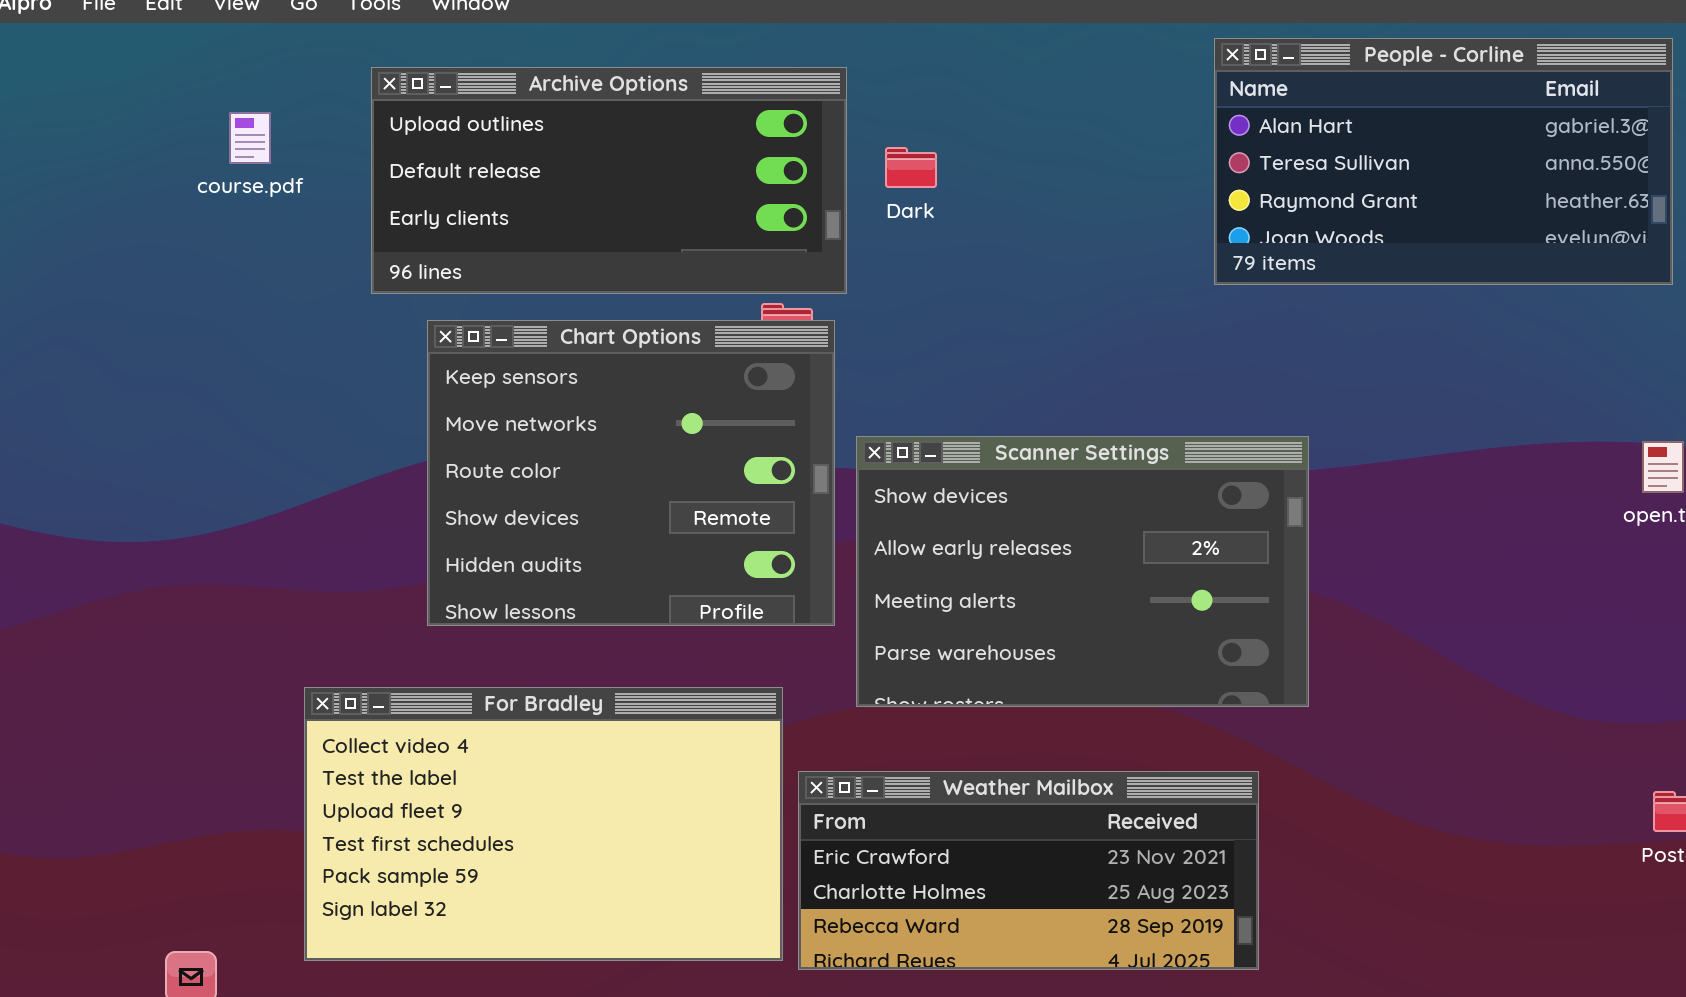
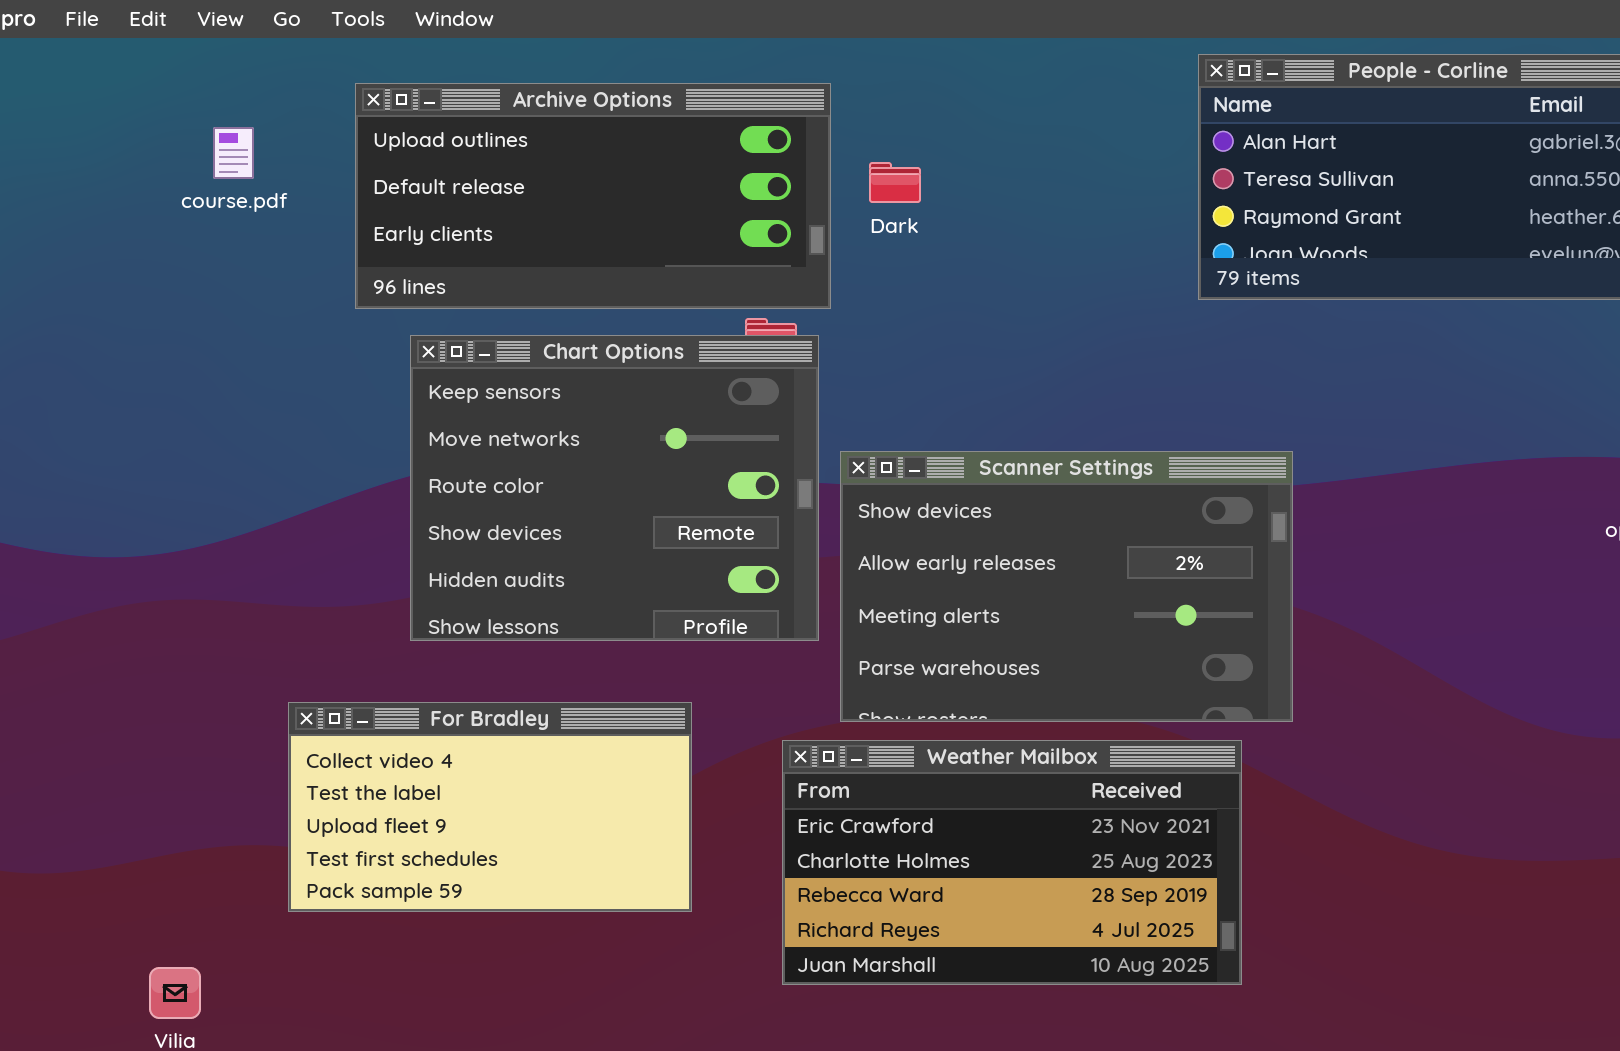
For Bradley: [304,687,783,961] -> [288,702,692,912], resized
Weather Mailbox: [798,771,1259,970] -> [782,740,1242,985], resized

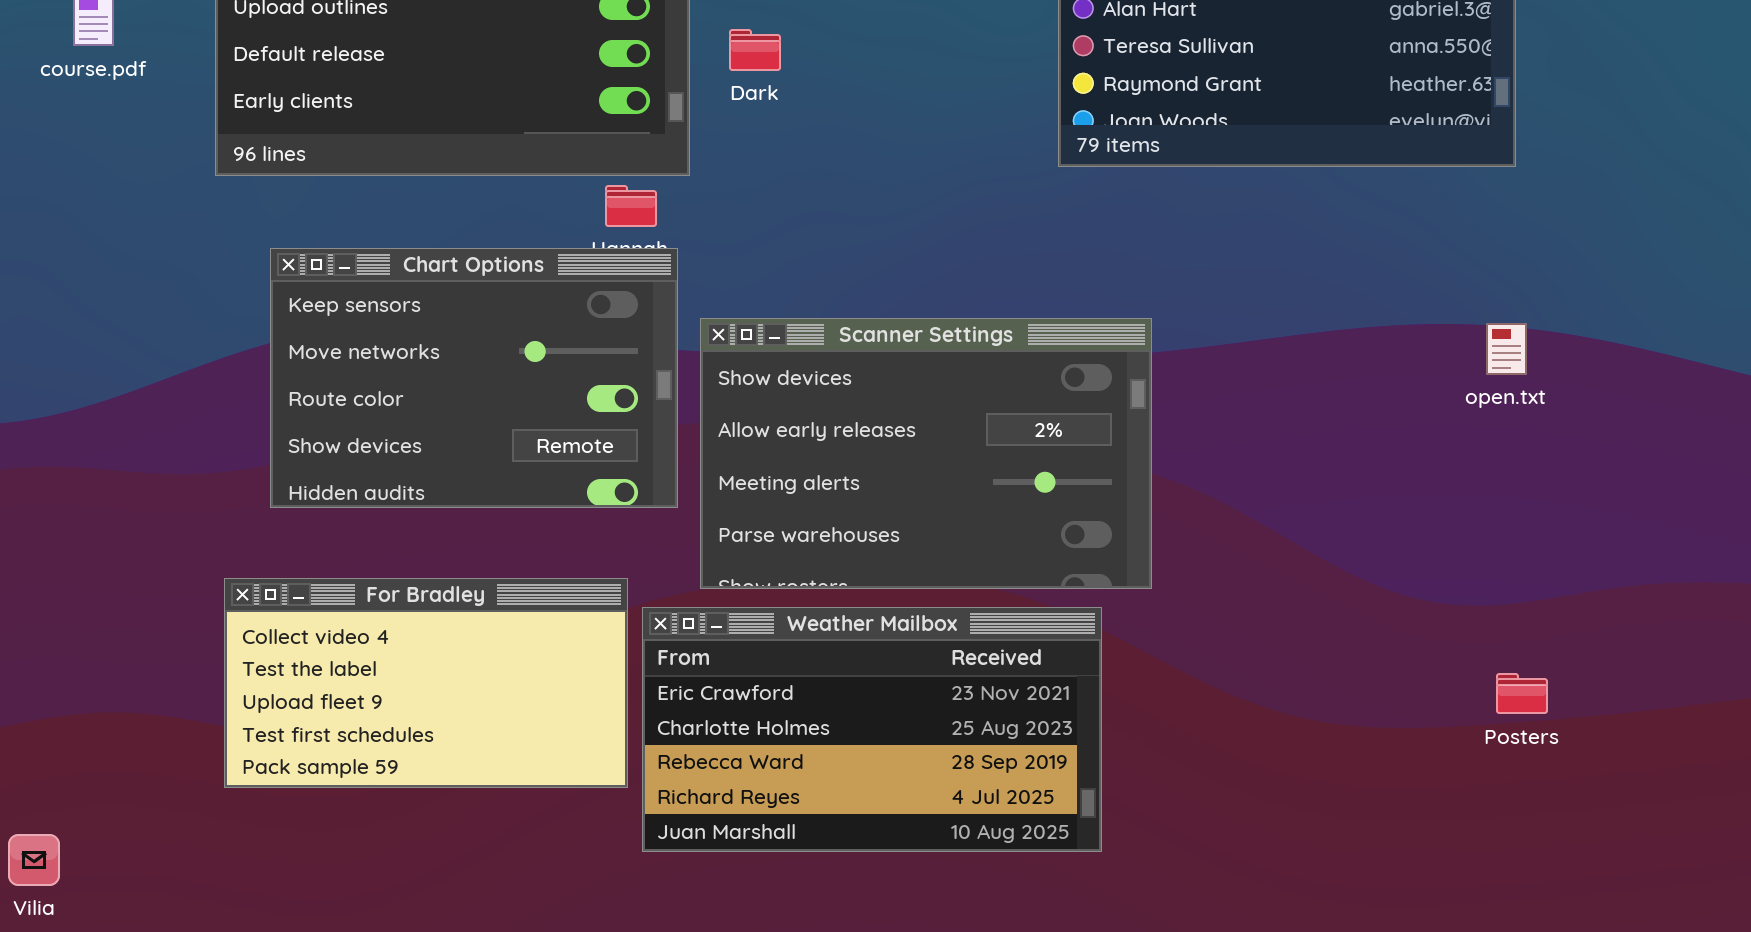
Chart Options: [410,335,819,641] -> [270,248,678,508], resized
For Bradley: [288,702,692,912] -> [224,578,628,788], moved

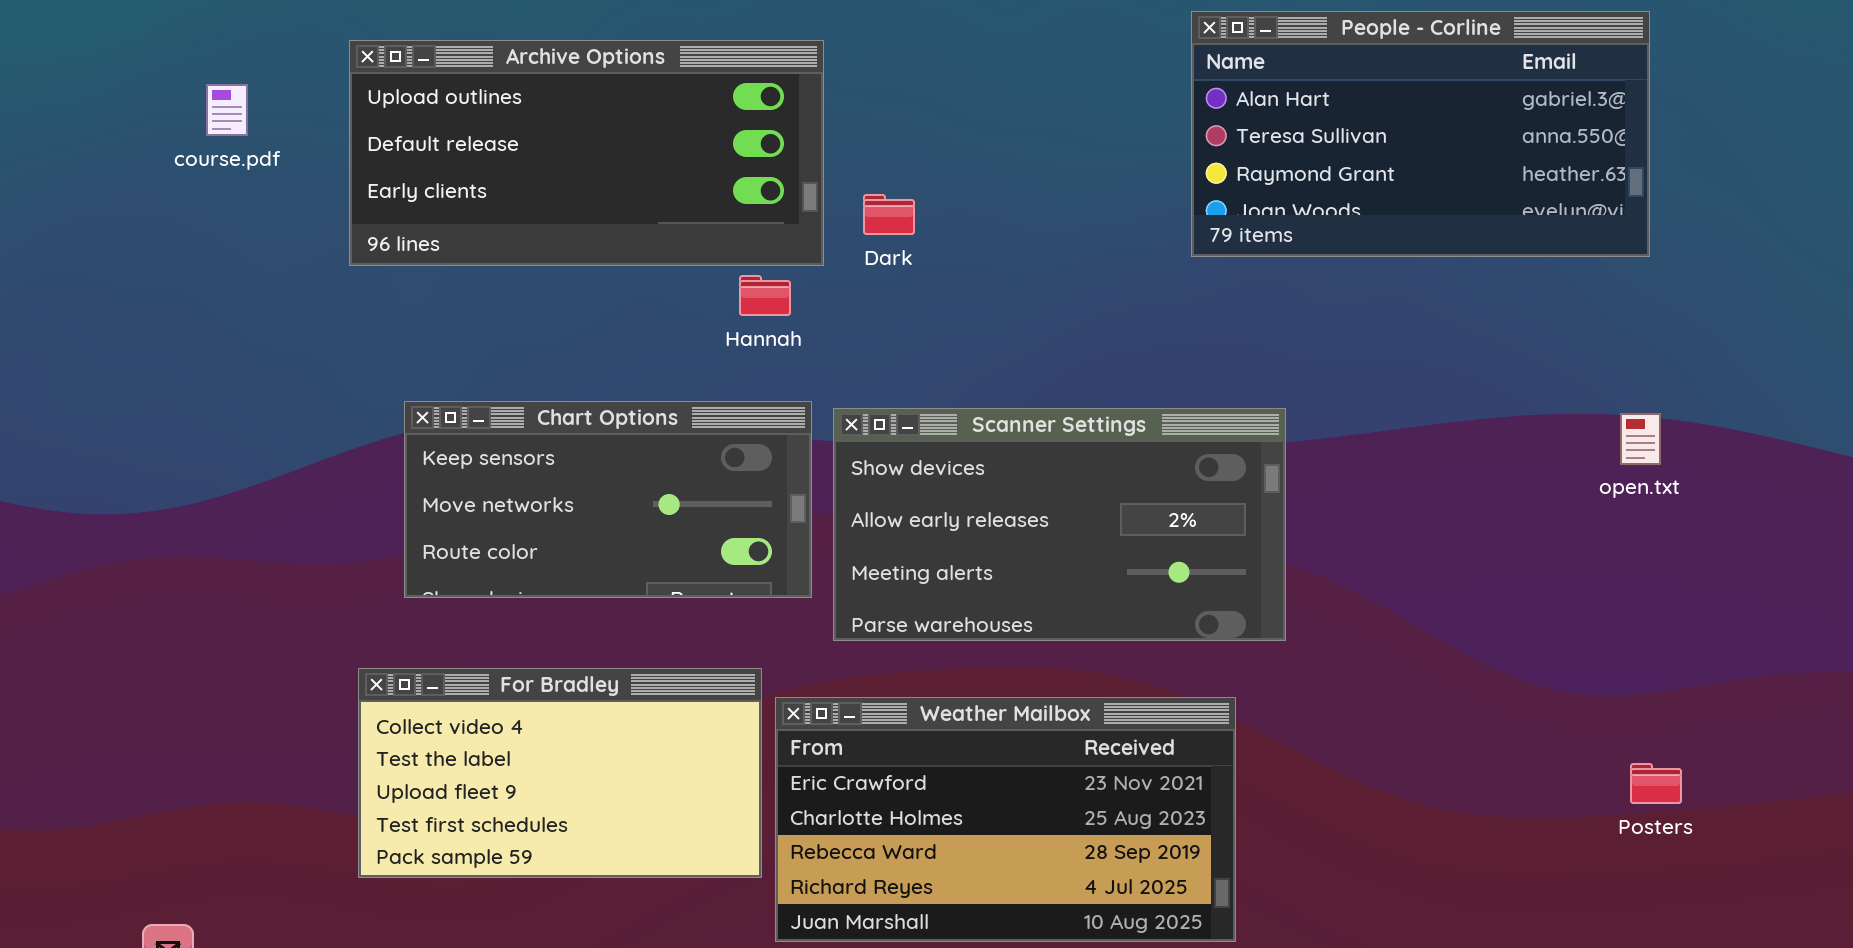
Dark: [729,29,781,71] -> [863,194,915,235], moved
Chart Options: [270,248,678,508] -> [404,401,812,598], resized
Scanner Settings: [700,318,1152,589] -> [833,408,1286,641], resized

